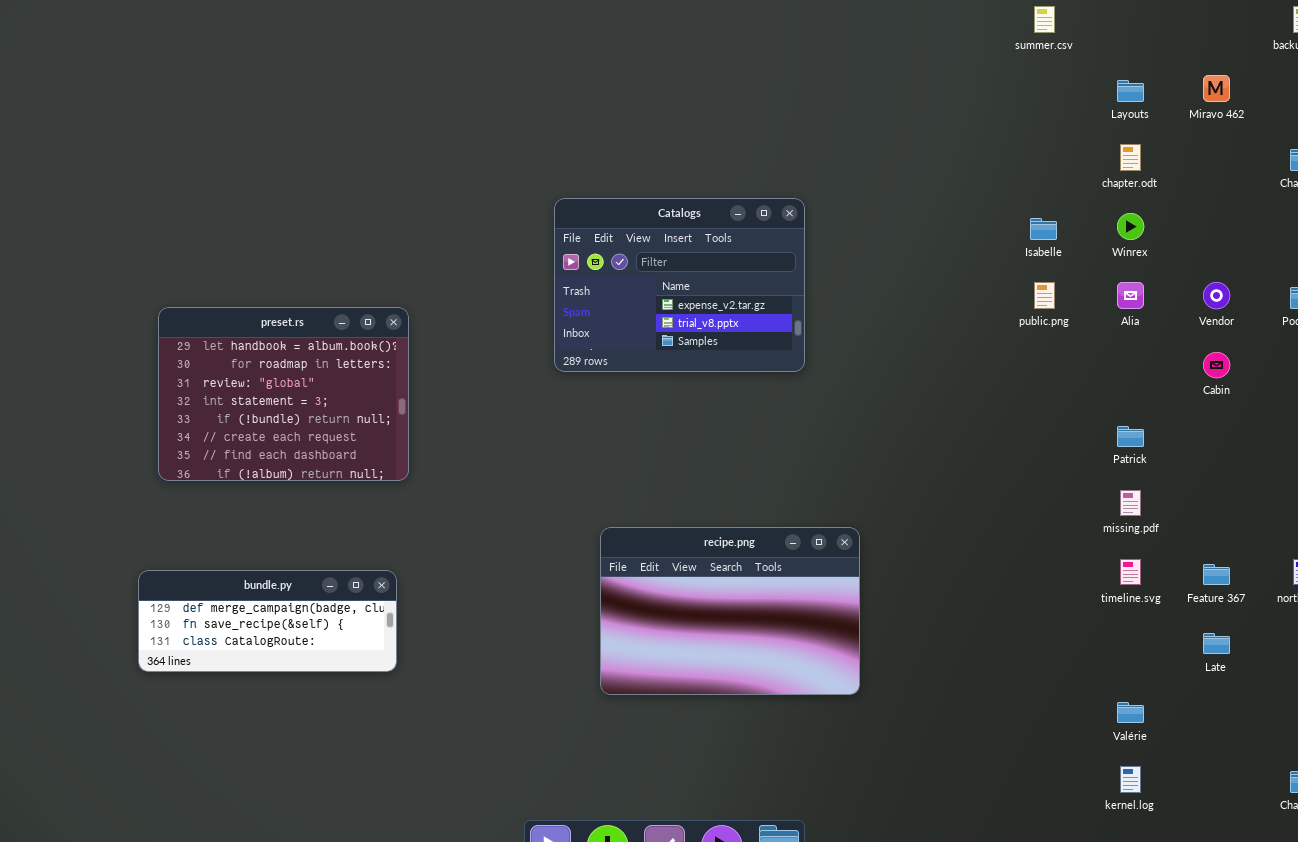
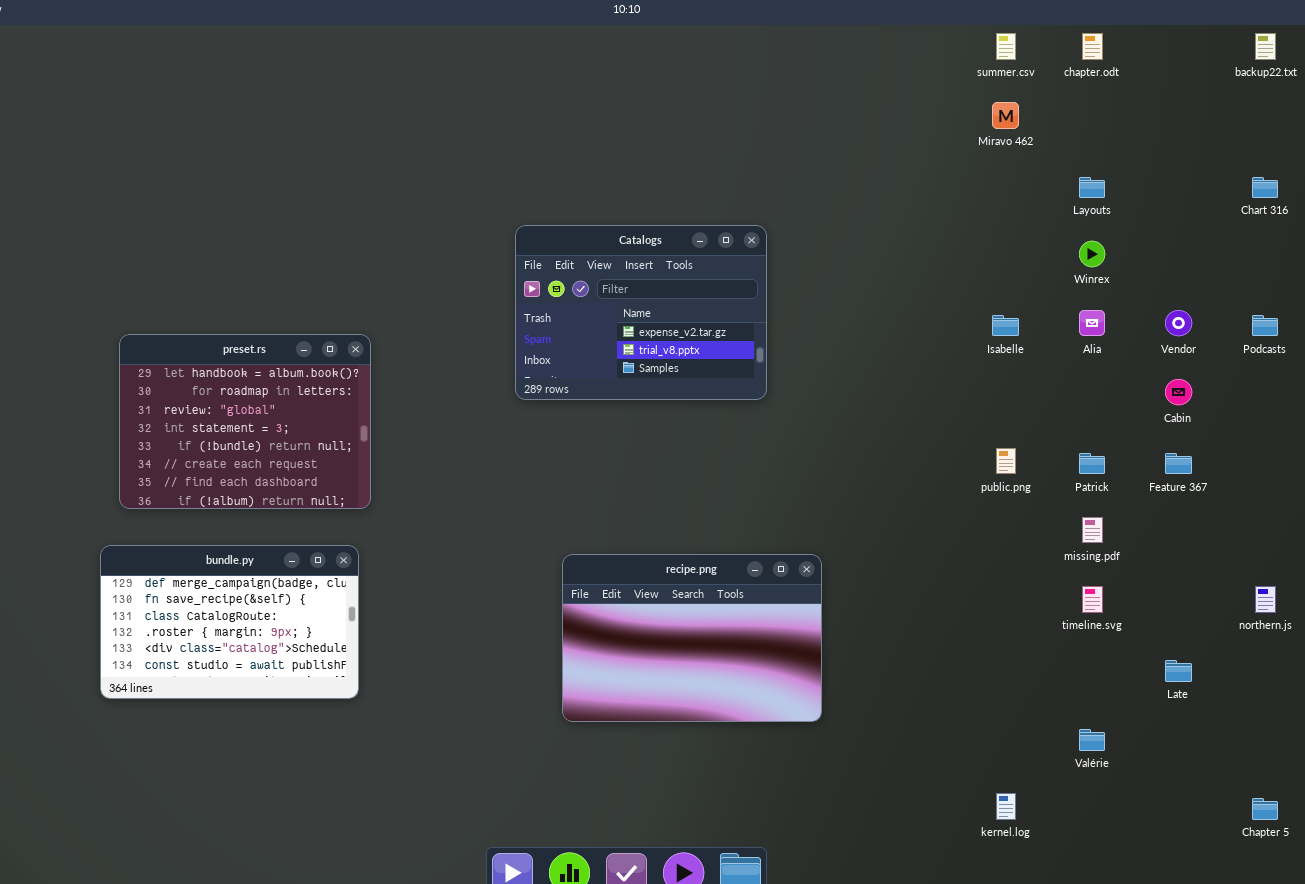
Miravo 462: [1203,75,1230,102] -> [992,102,1019,129], moved
Layouts: [1117,80,1144,102] -> [1079,177,1105,198], moved
chapter.odt: [1120,144,1141,171] -> [1082,33,1103,60], moved
Isabelle: [1030,218,1057,240] -> [992,315,1019,336], moved
public.png: [1034,282,1055,309] -> [996,448,1016,474], moved
Feature 367: [1203,564,1230,585] -> [1165,453,1192,474], moved
bundle.py: [138,570,397,672] -> [100,545,359,699], resized
kernel.log: [1120,766,1141,793] -> [996,793,1016,820], moved

